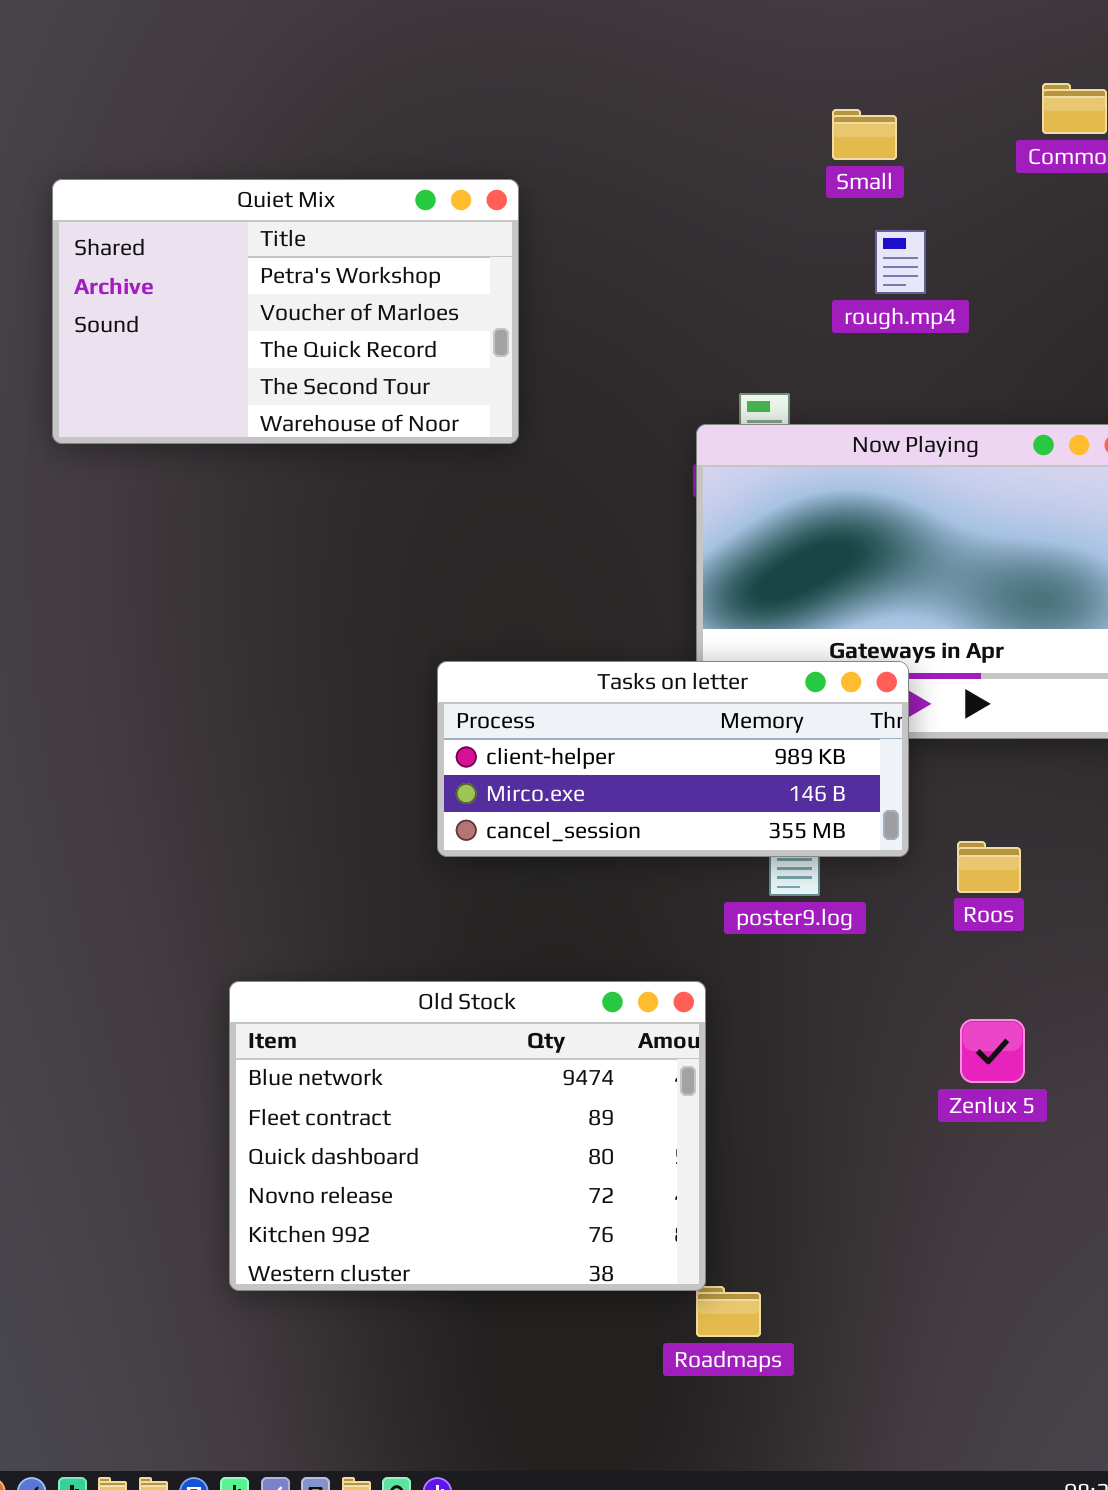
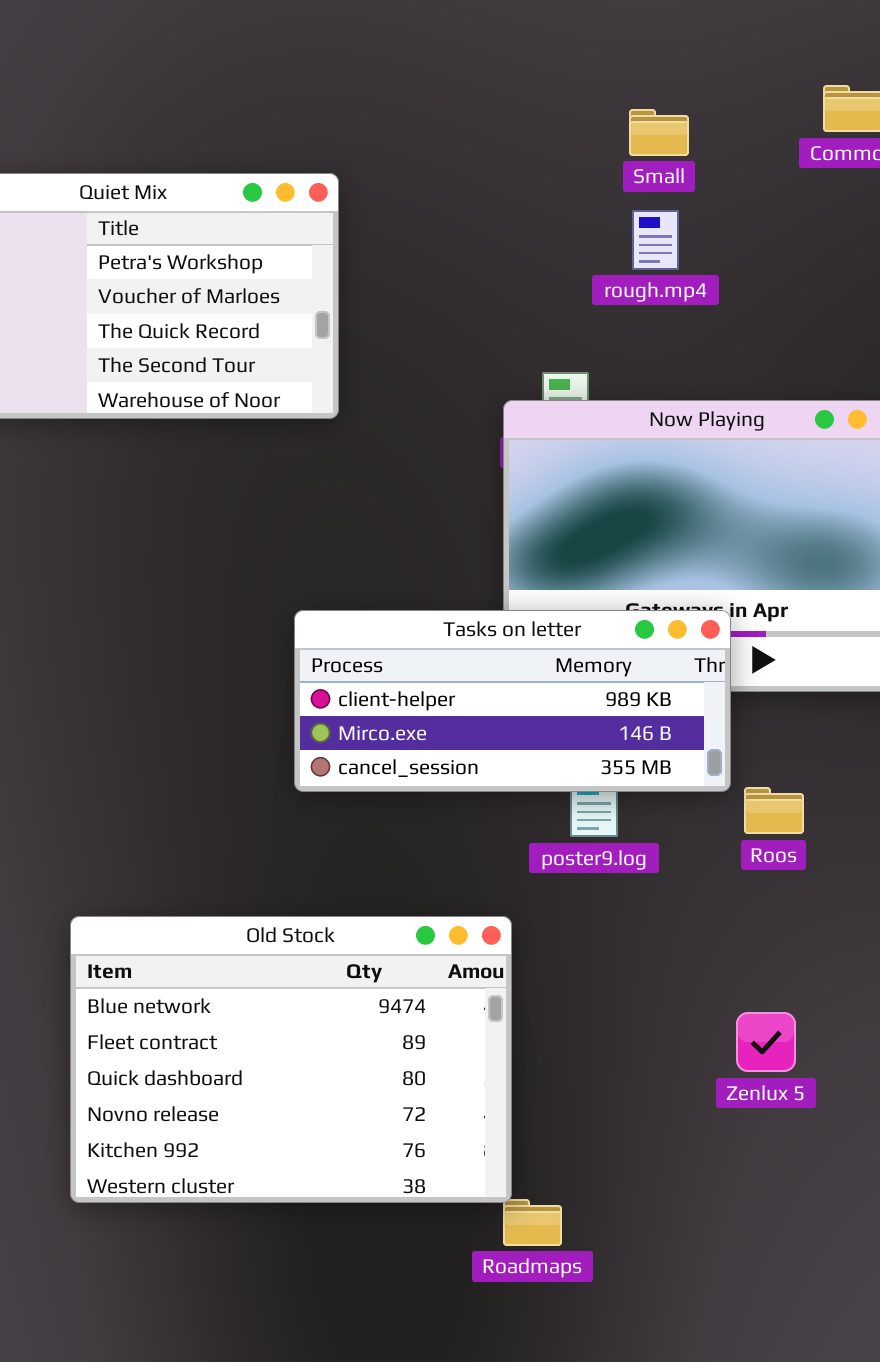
rough.mp4: [875,230,926,294] -> [632,210,679,270], moved
Tasks on letter: [437,661,909,857] -> [294,610,731,792], moved
Zenlux 5: [960,1019,1025,1083] -> [736,1012,796,1072], moved

